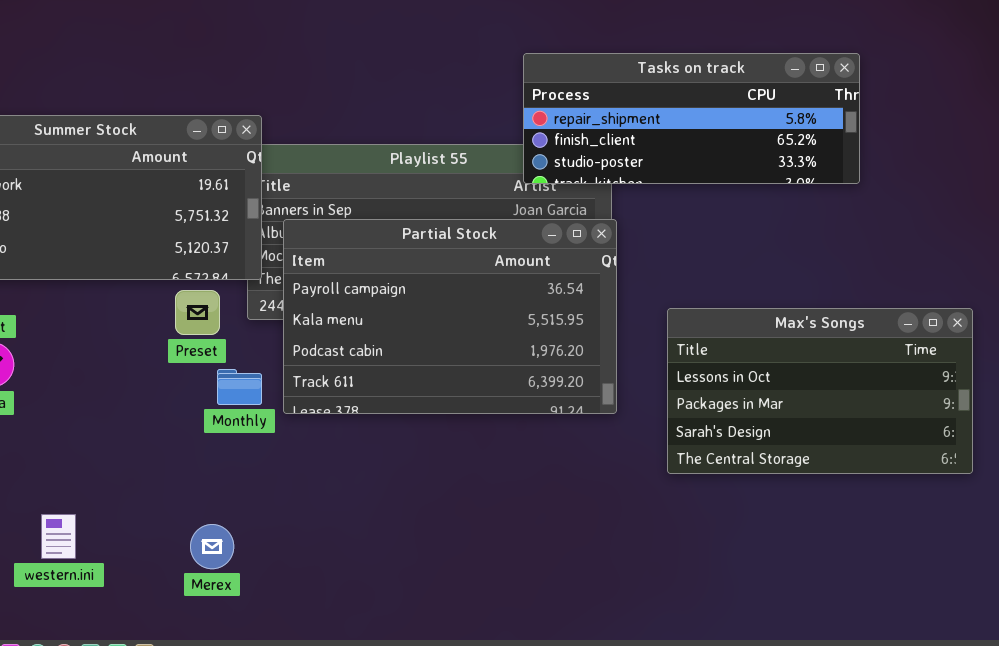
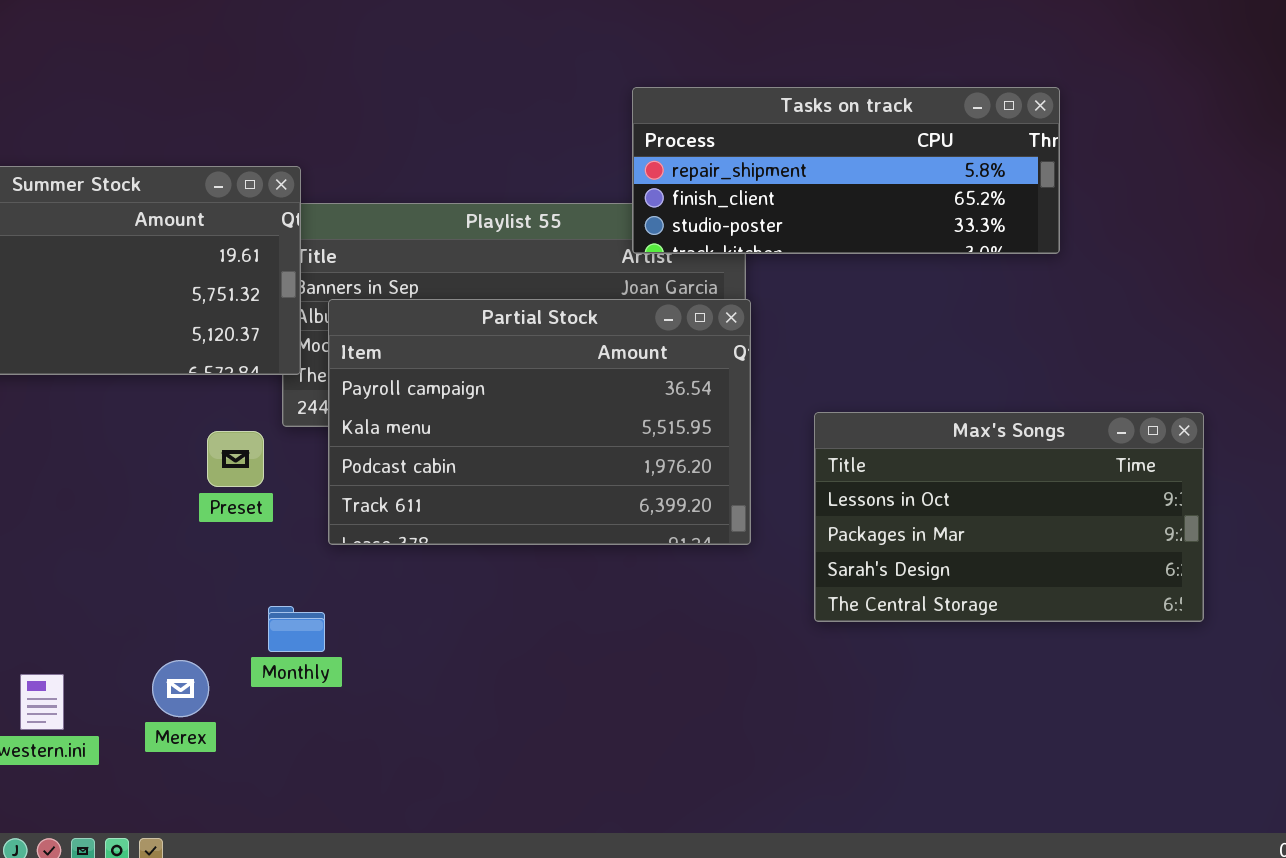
Preset: [175,290,220,335] -> [207,431,264,487], moved
Monthly: [217,369,262,405] -> [268,606,325,652], moved
Merex: [190,524,234,569] -> [152,660,209,717], moved

